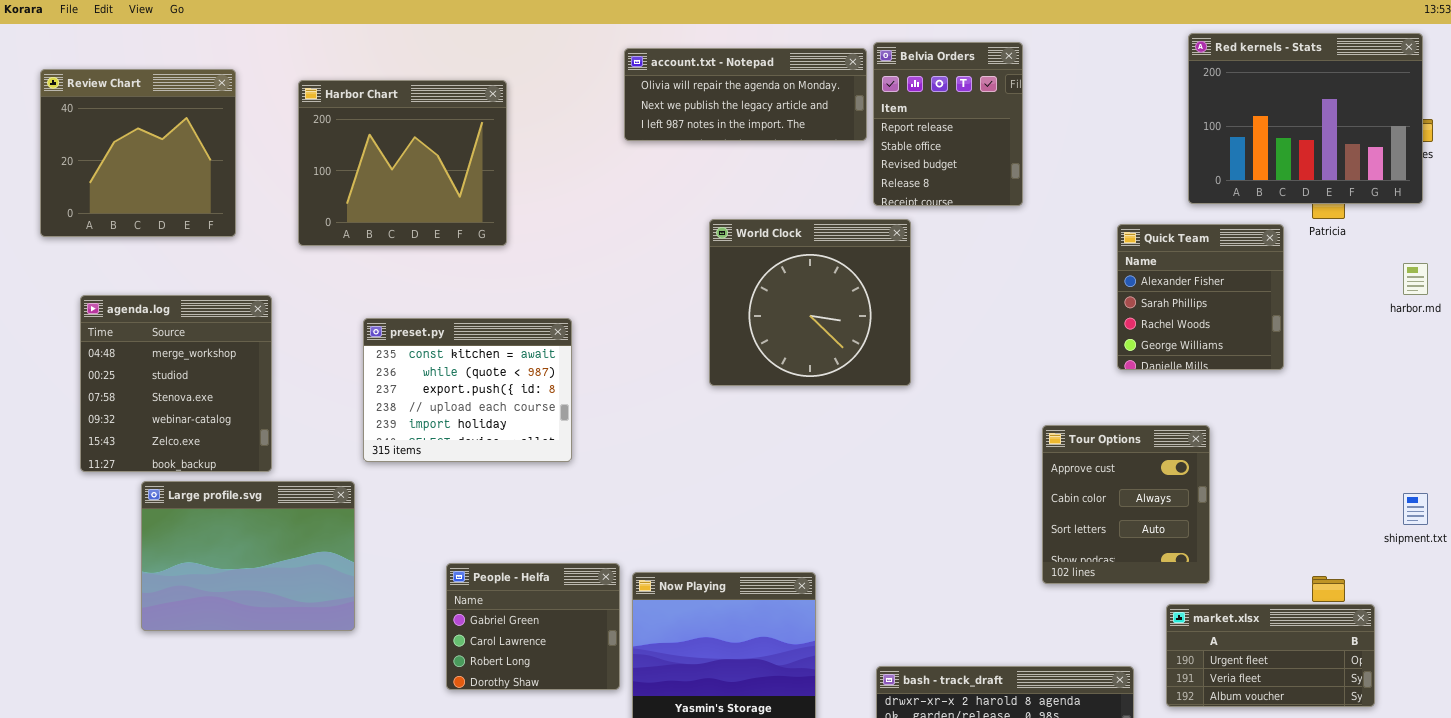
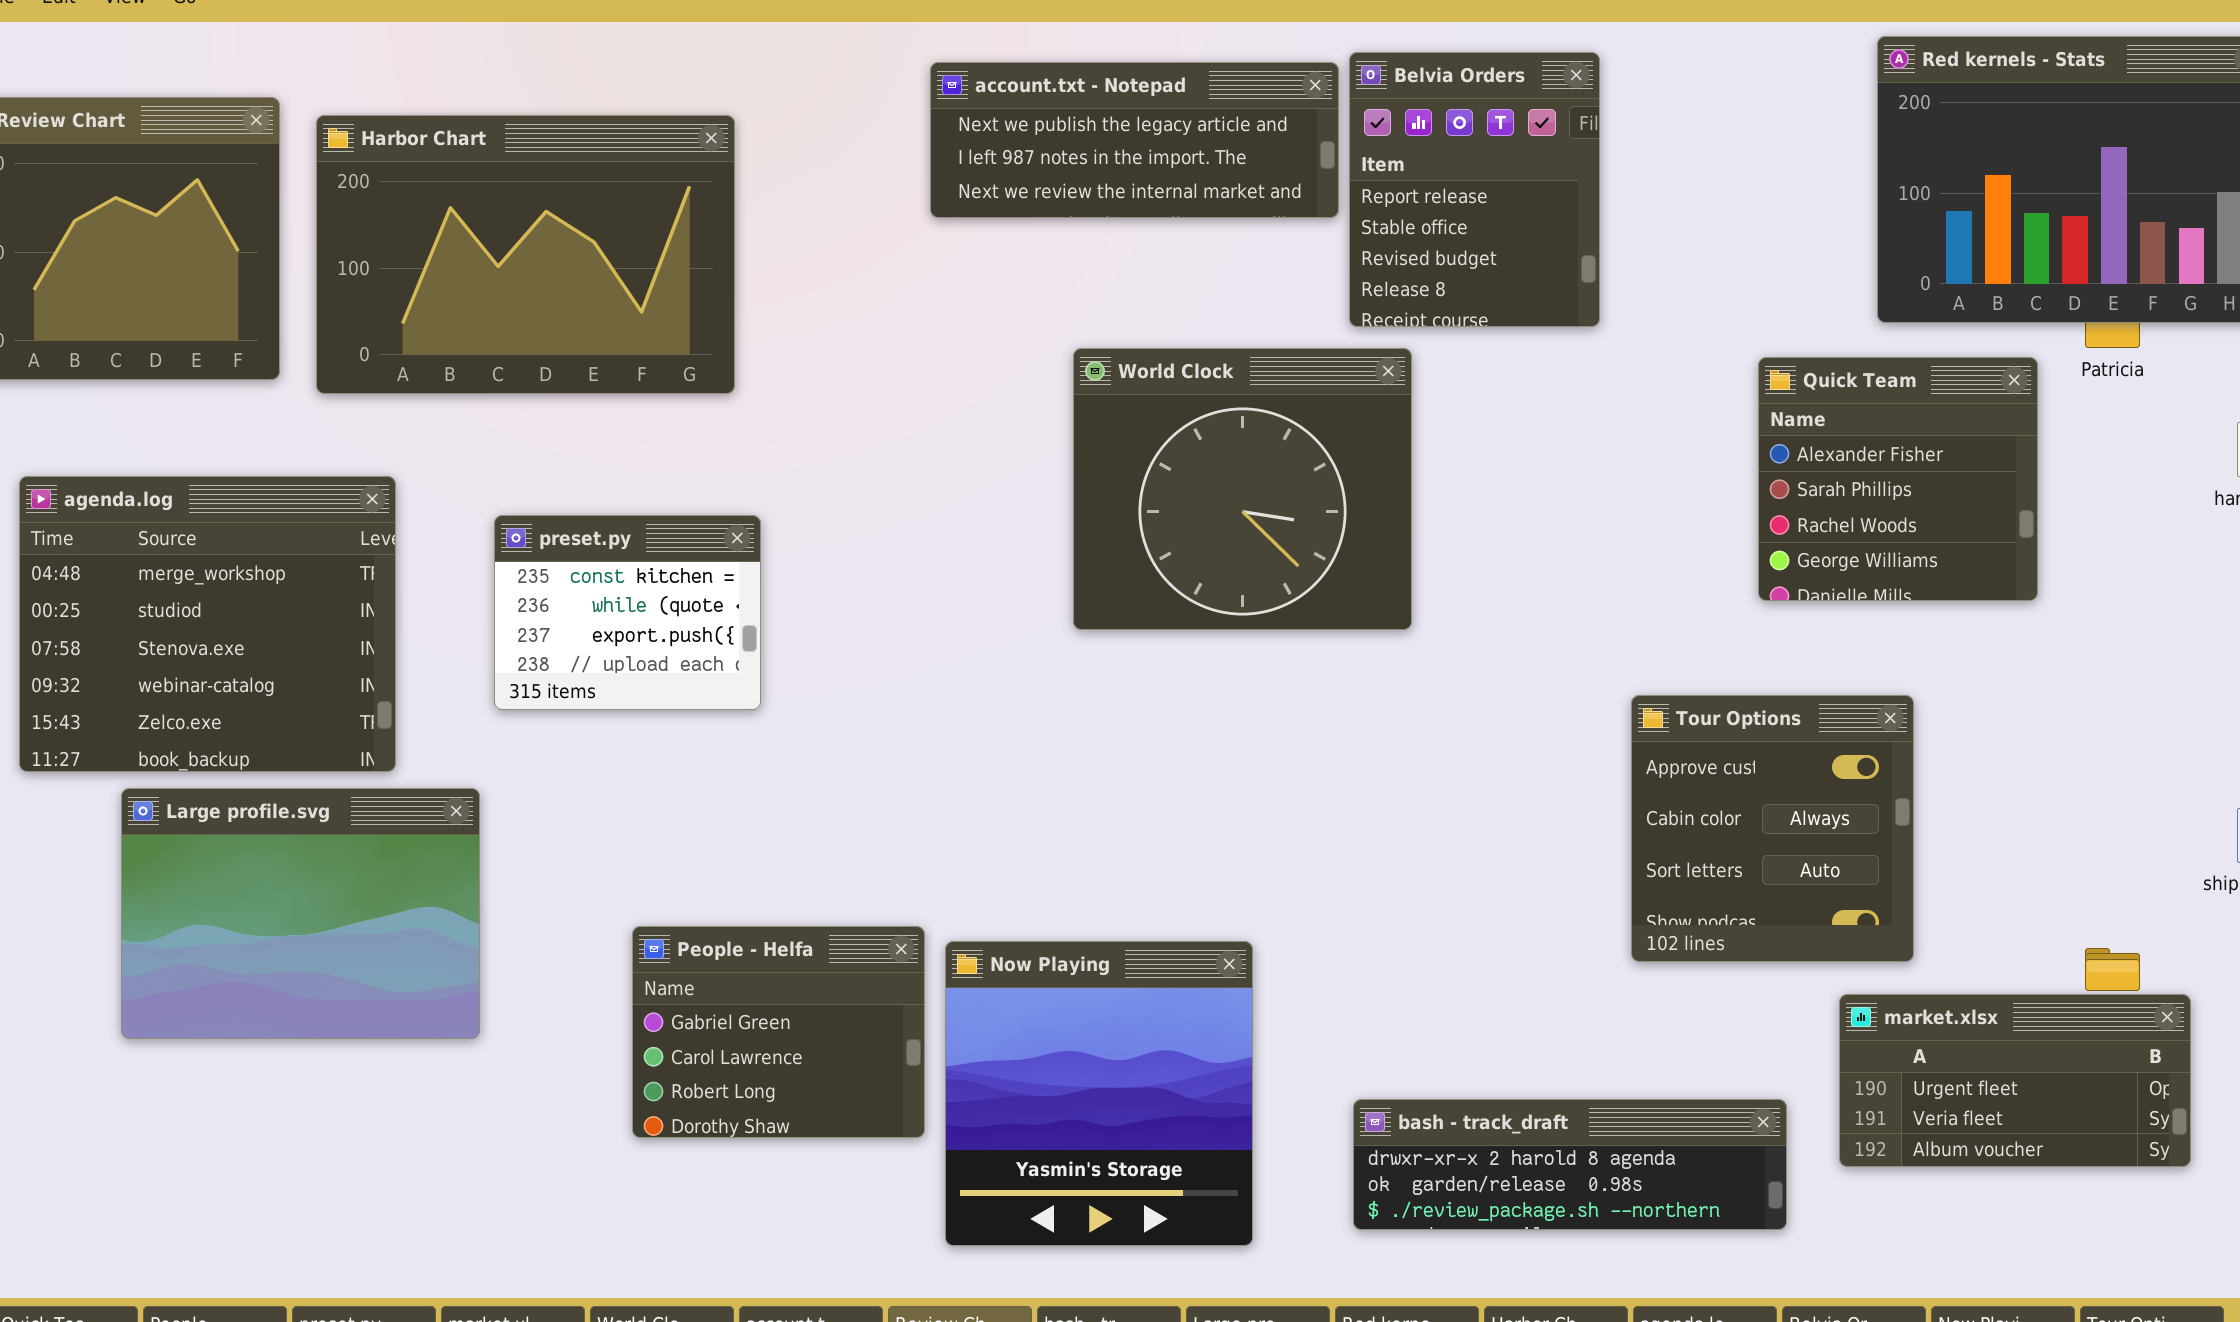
account.txt - Notepad: [624,48,867,141] -> [930,62,1339,218], scrolled down 1 row
Harbor Chart: [298,80,507,246] -> [316,115,735,394], resized
agenda.log: [80,295,272,472] -> [19,476,396,772], resized
preset.py: [363,318,572,462] -> [494,515,761,710], resized

